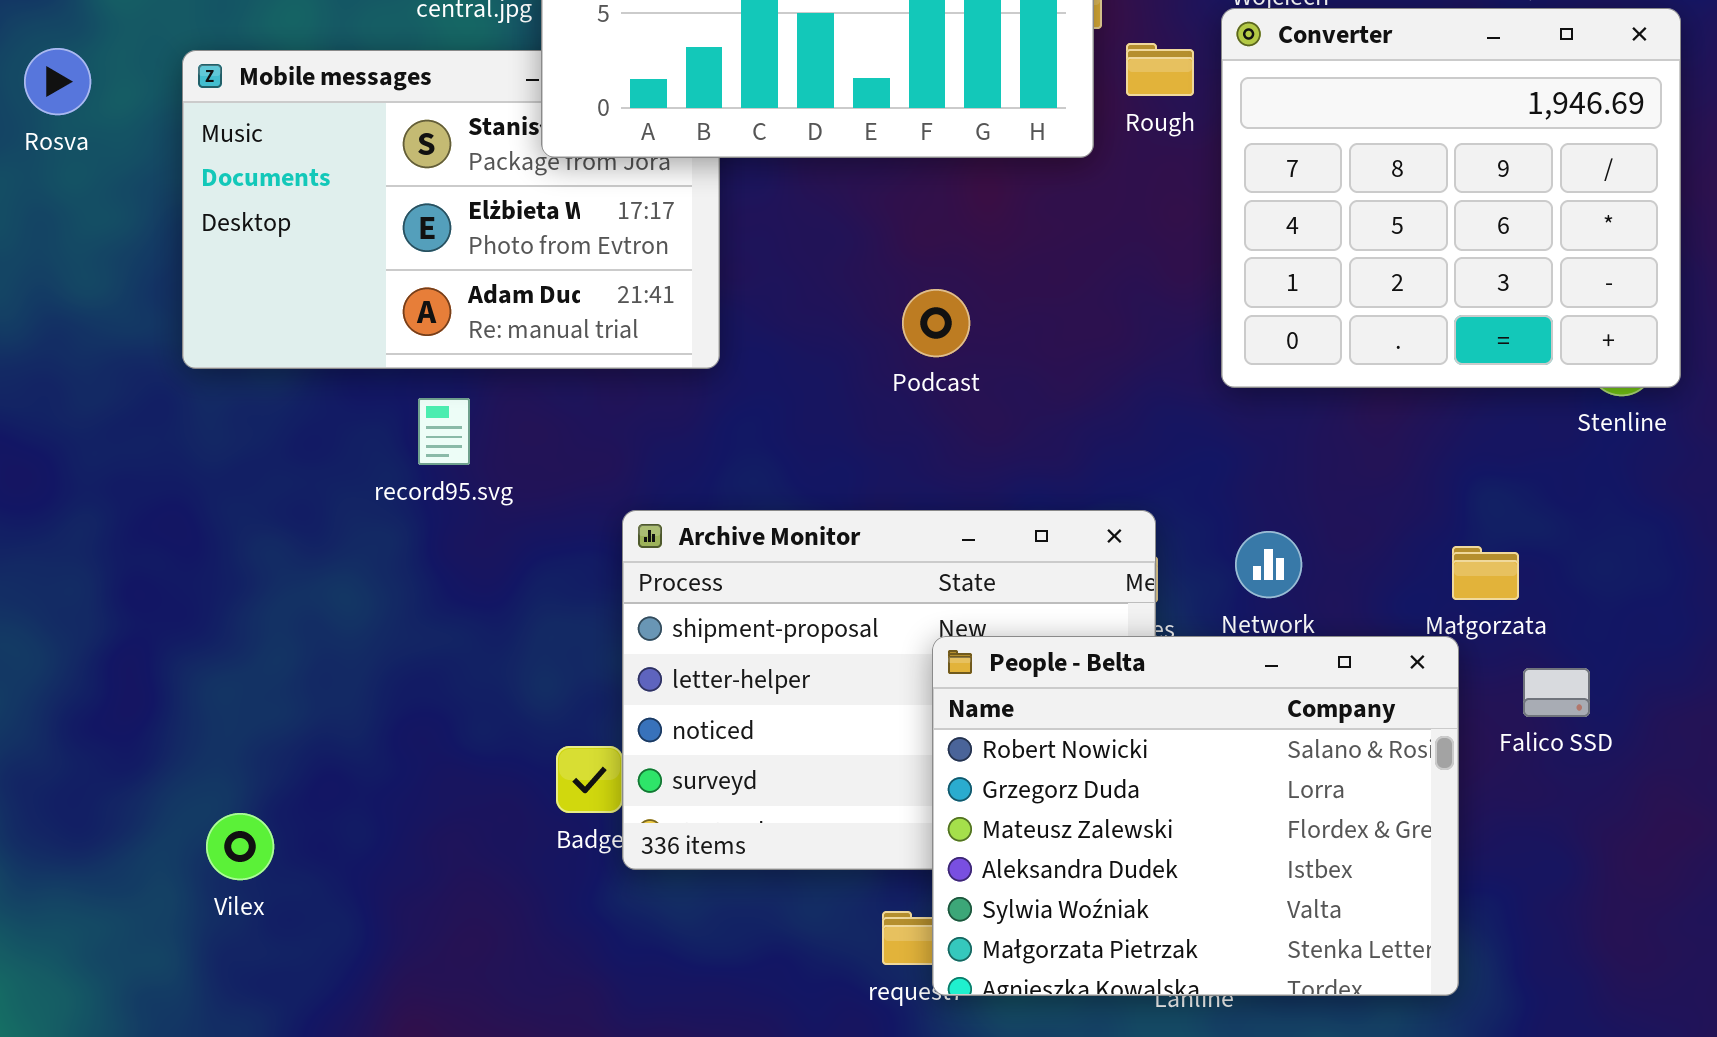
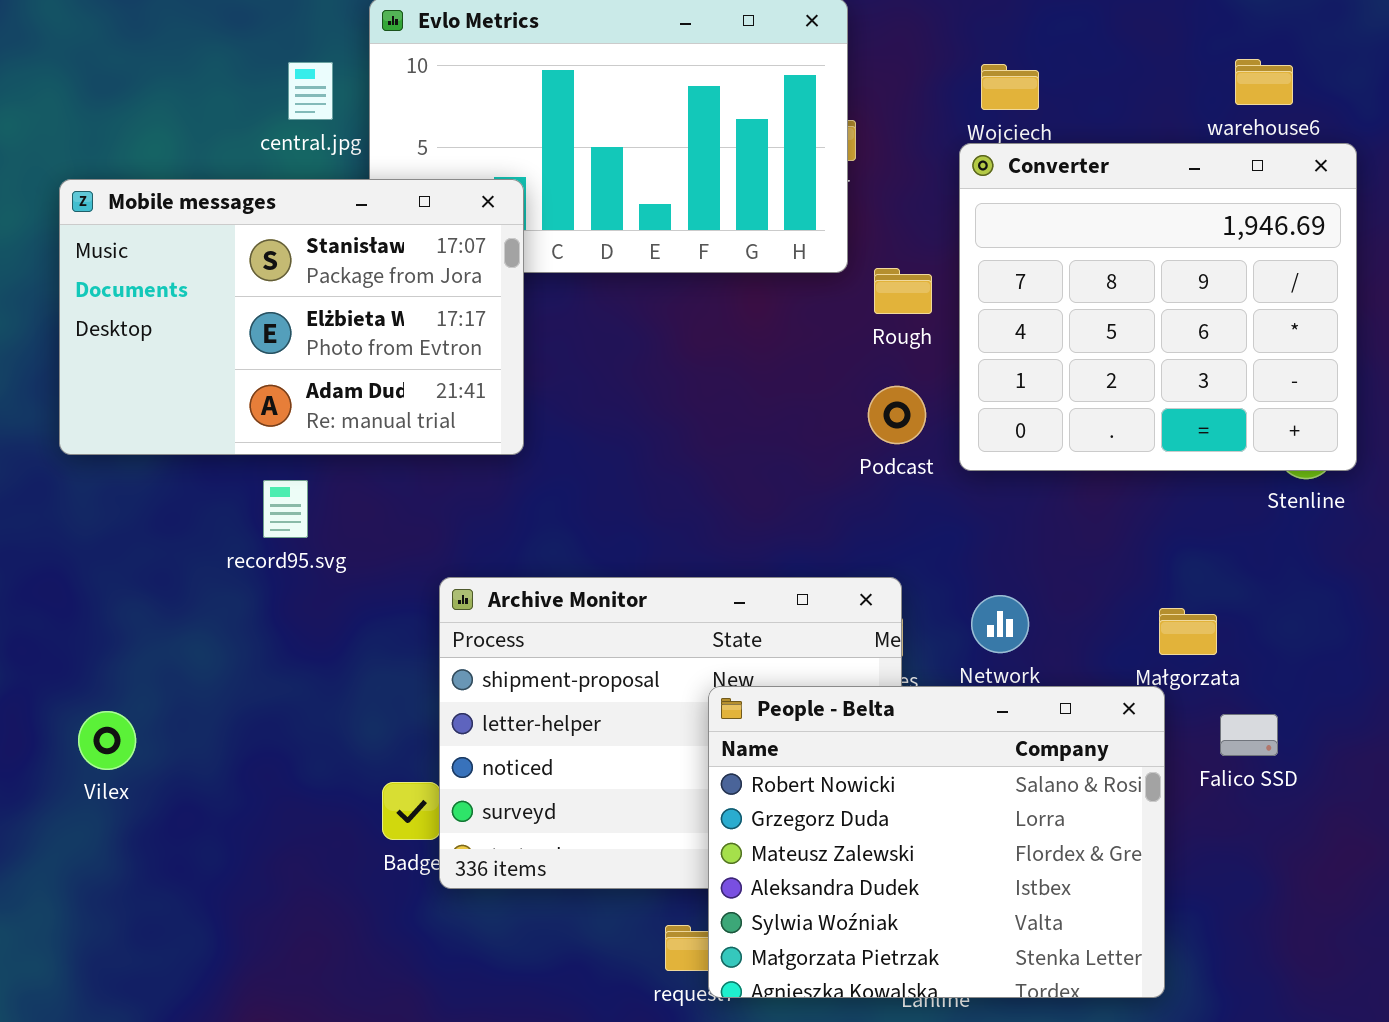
Rough: [1126,43,1194,96] -> [874,268,932,314], moved
Mobile messages: [182,50,720,369] -> [59,179,524,455], raised
Podcast: [902,289,970,357] -> [868,386,926,444], moved
Vilex: [206,813,274,880] -> [78,711,136,770], moved

